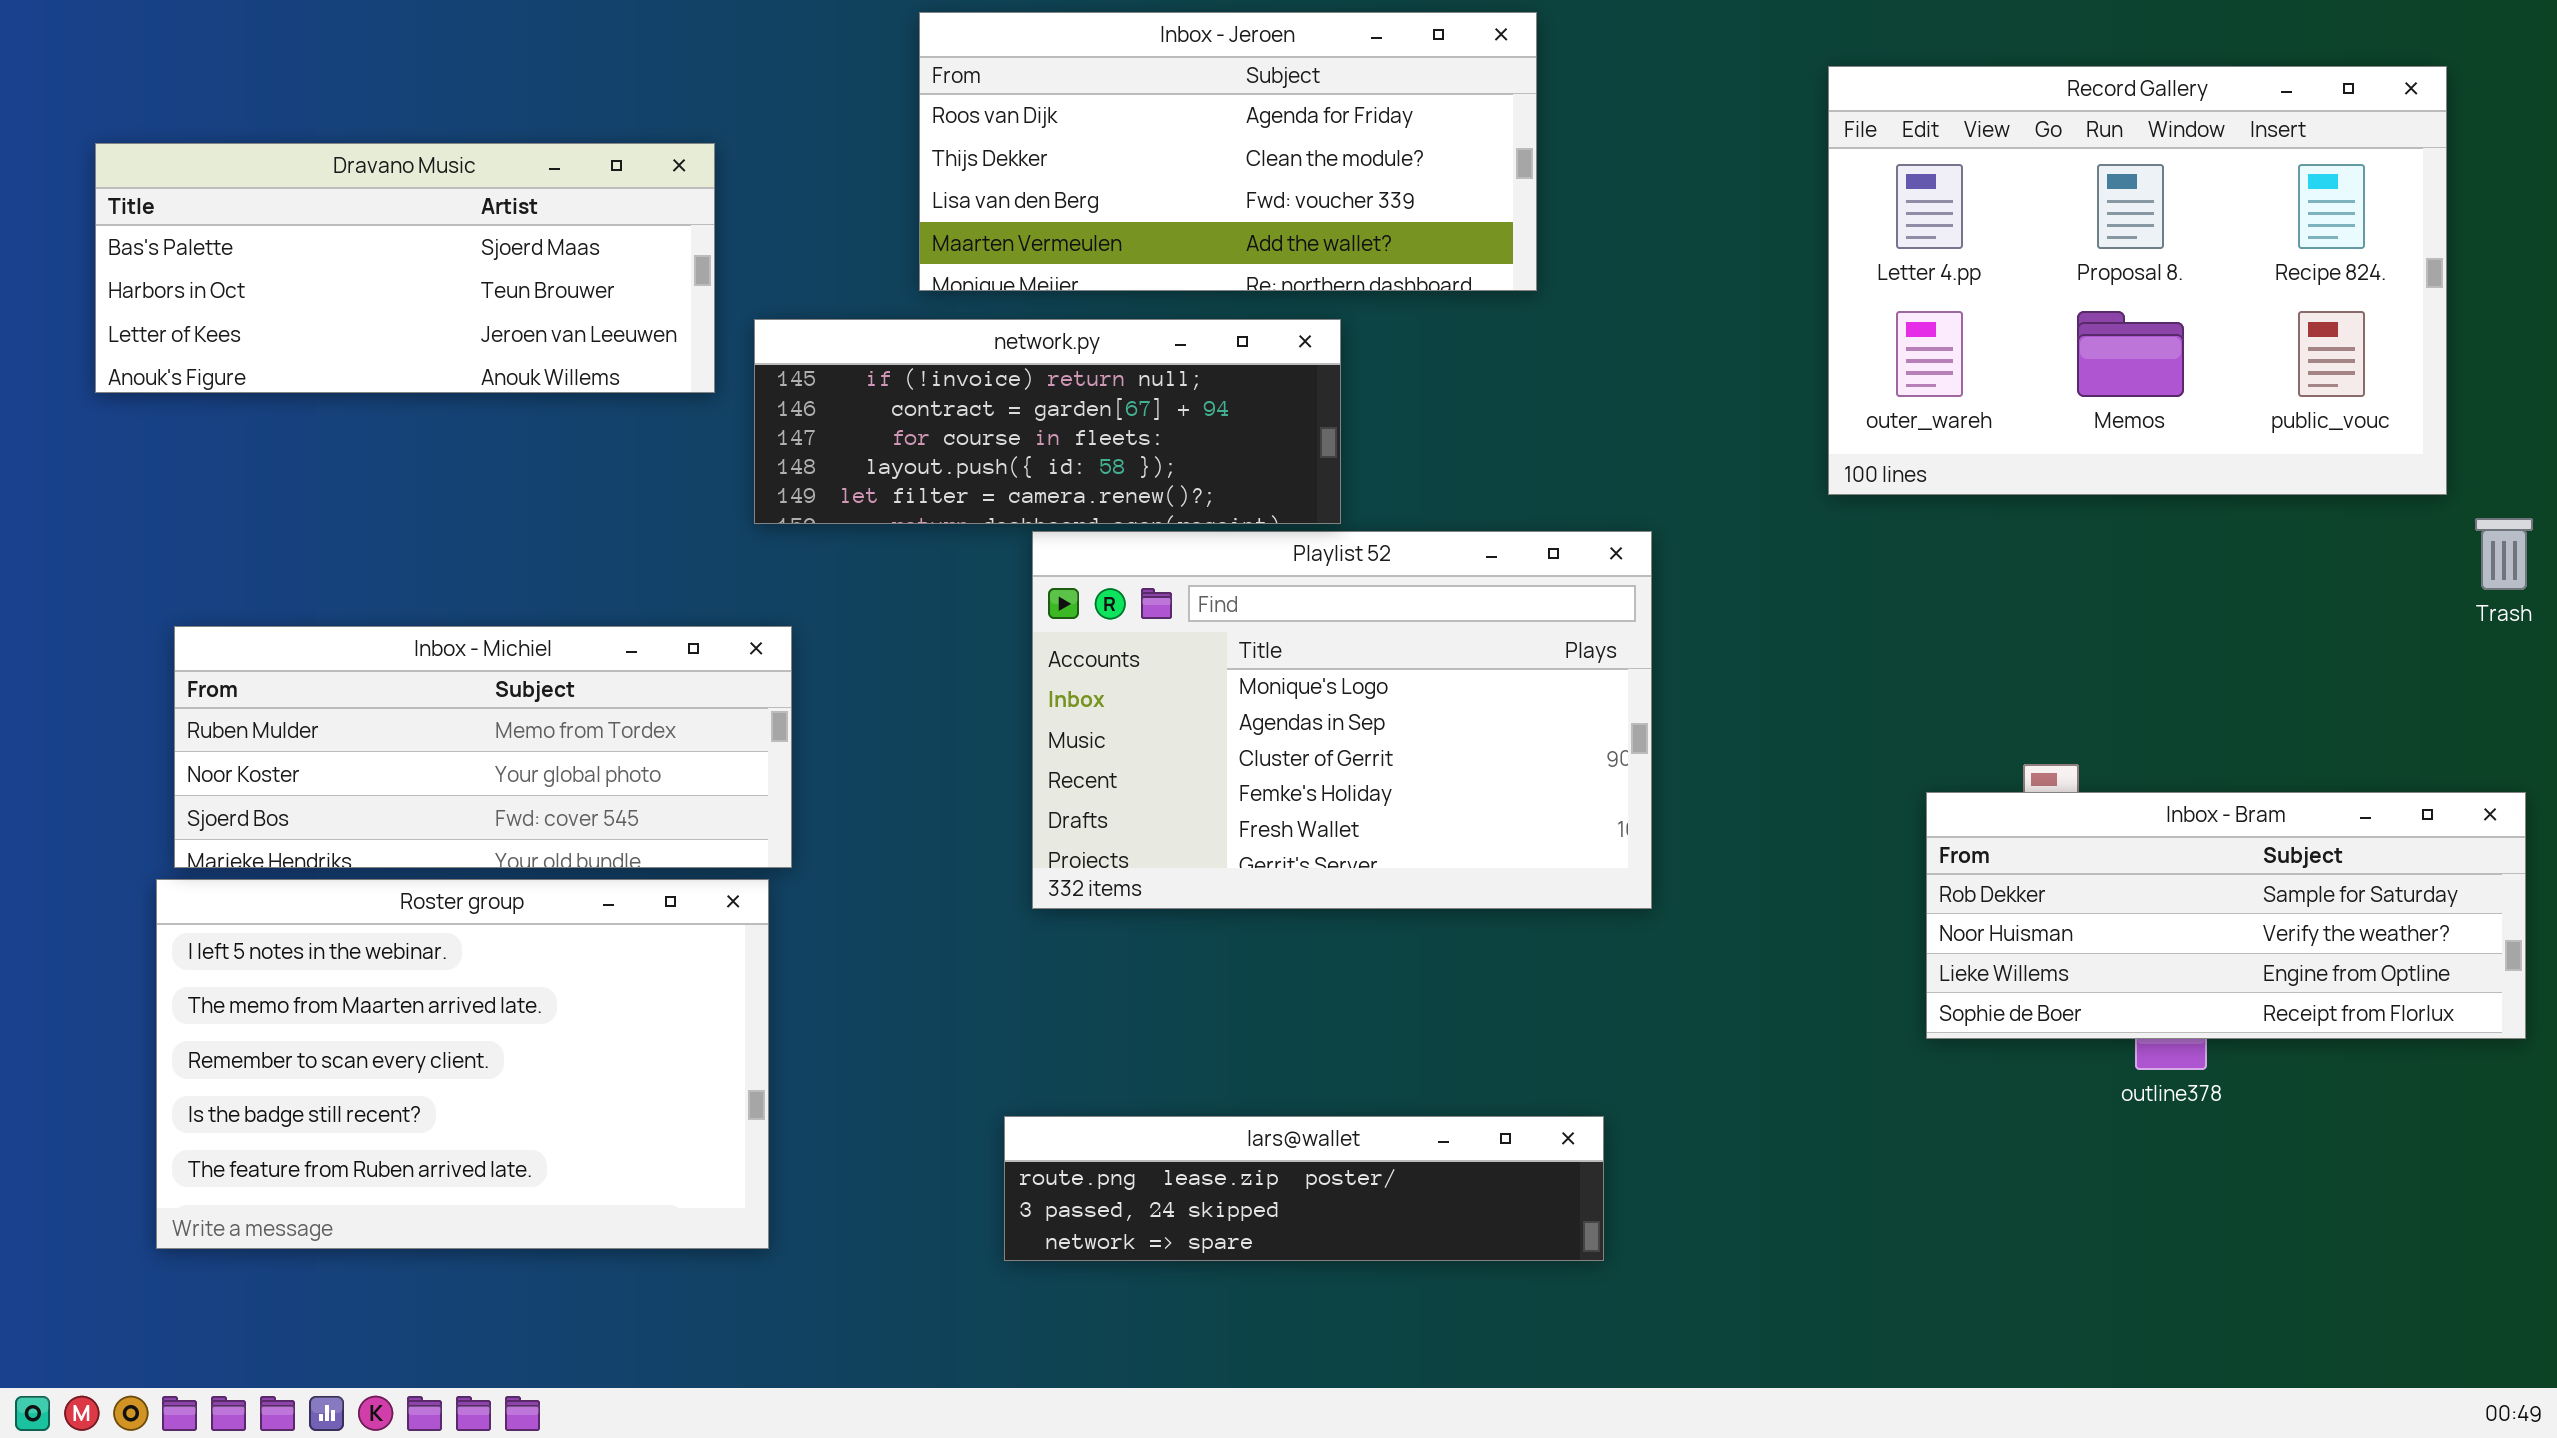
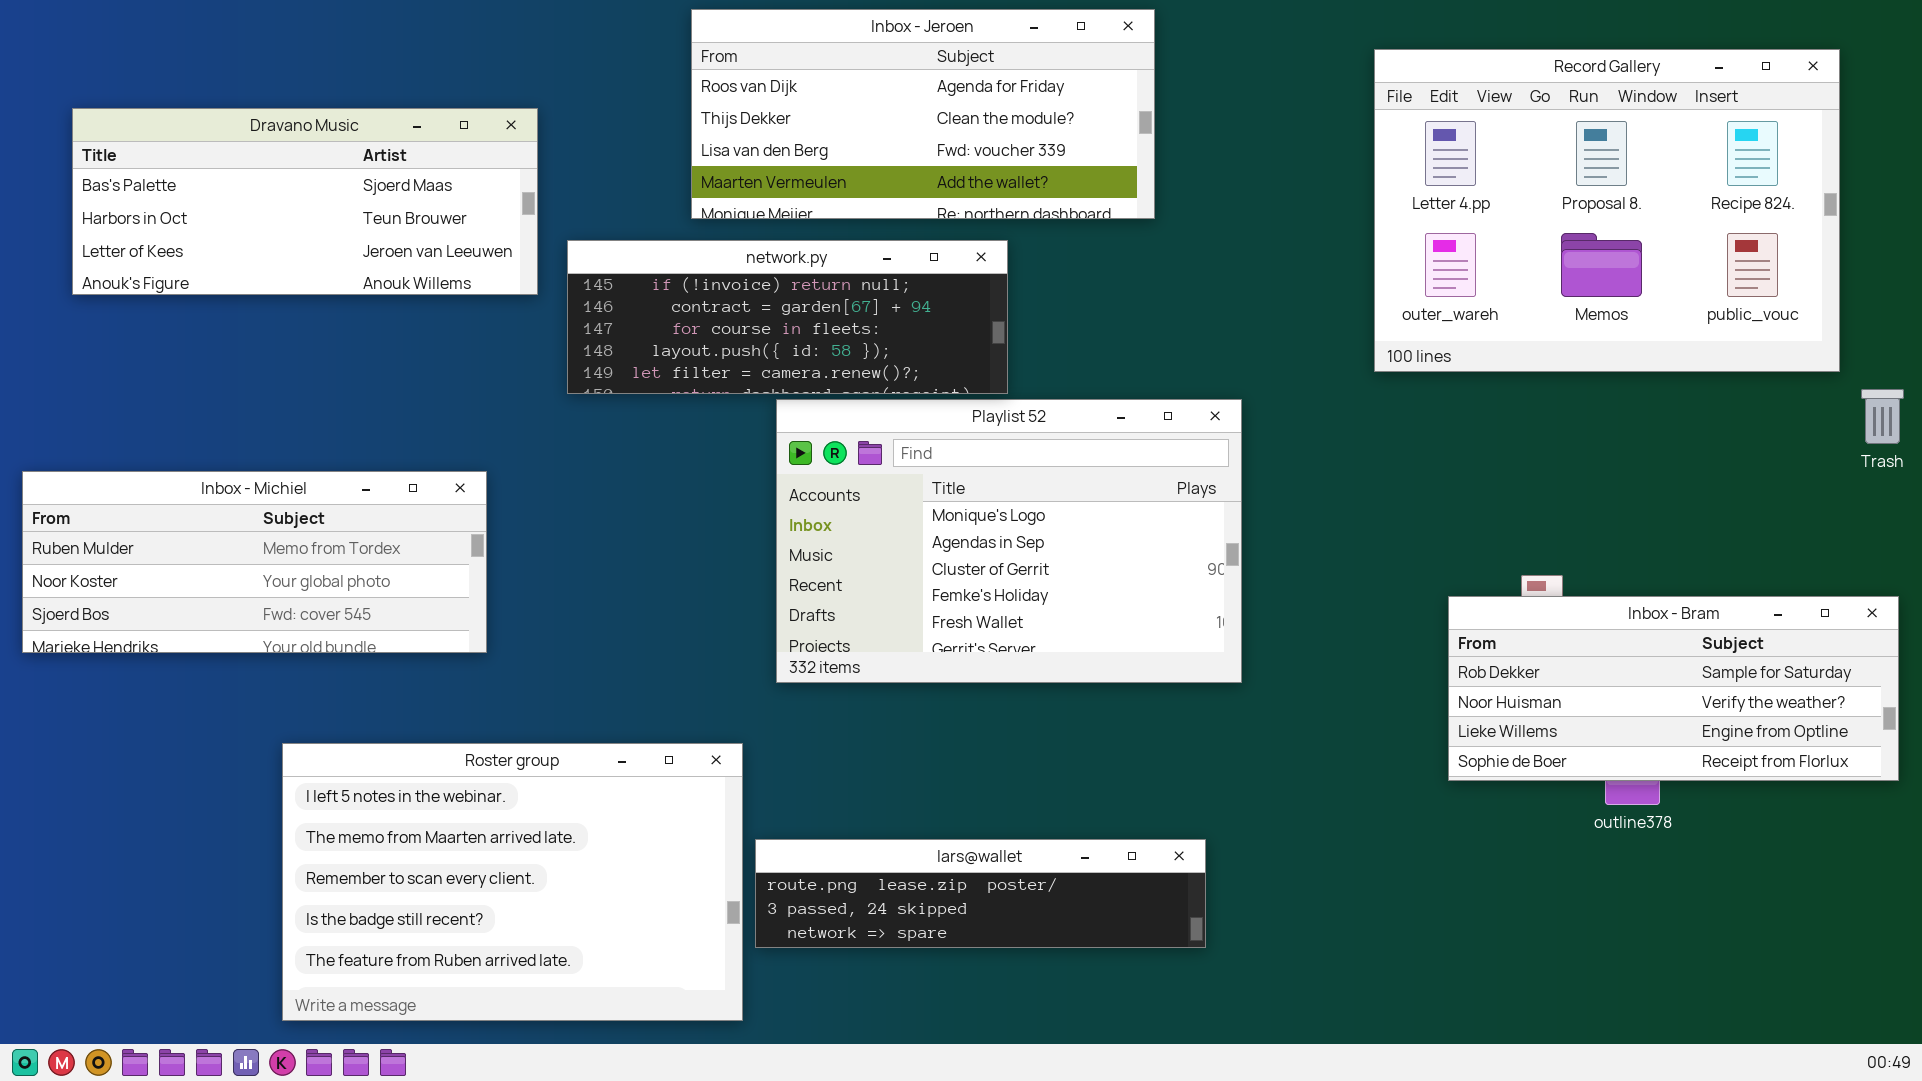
Inbox - Michiel: [174,626,792,868] -> [22,471,487,653], moved
Roster group: [156,879,769,1249] -> [282,743,743,1021], moved

